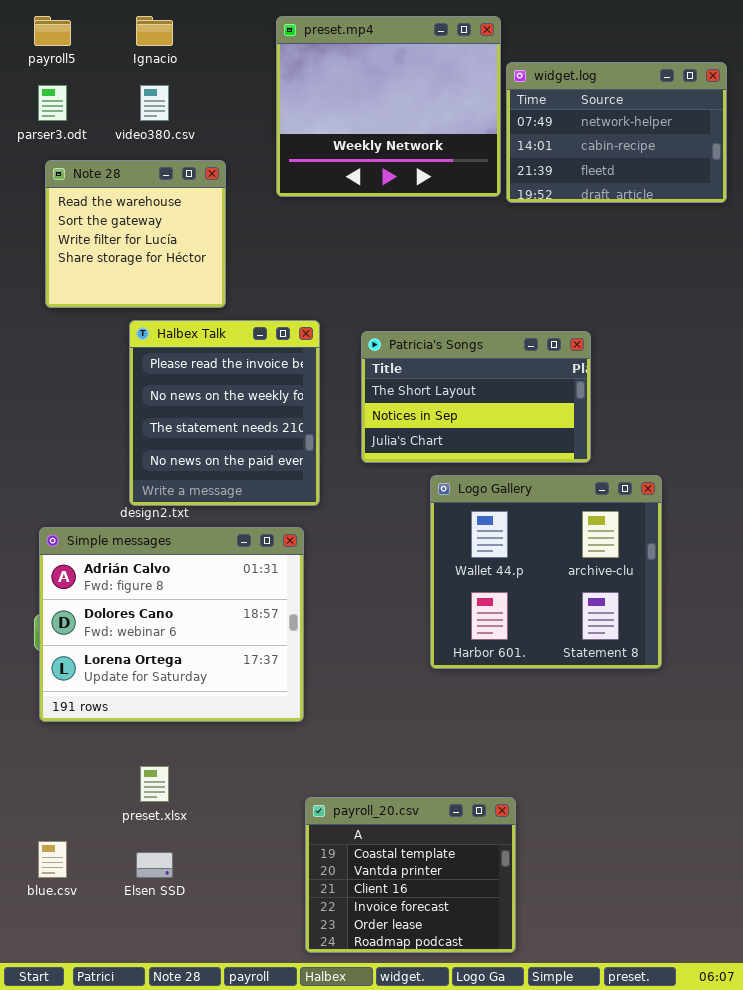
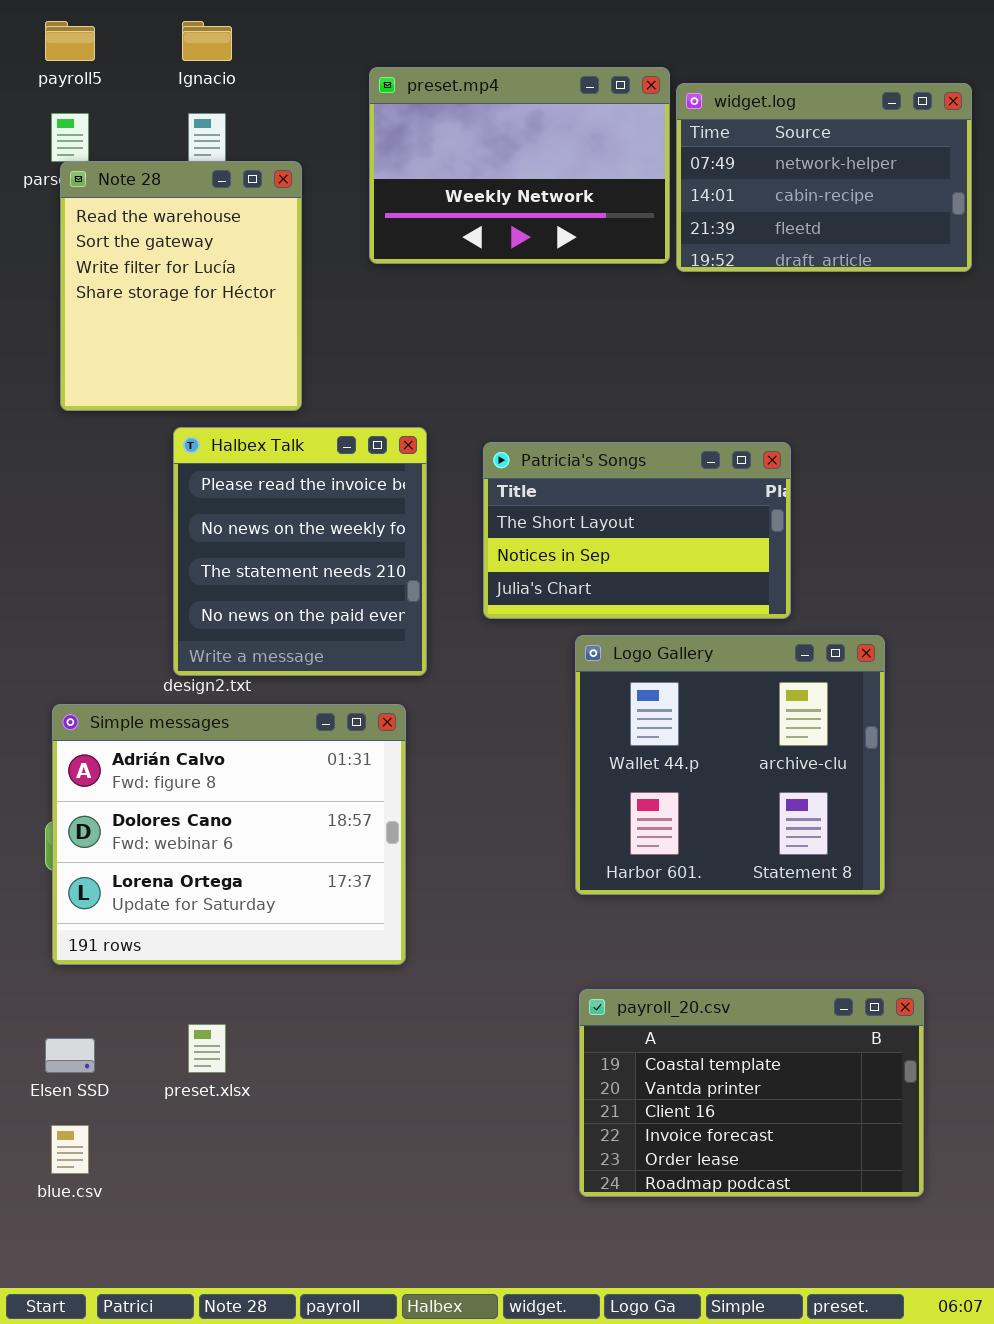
preset.mp4: [276,16,501,197] -> [369,67,670,264], resized
Note 28: [45,160,226,308] -> [60,161,302,411], resized
payroll_20.csv: [305,797,516,953] -> [579,989,924,1197], moved, resized
Elsen SSD: [136,852,173,878] -> [45,1038,95,1073], moved

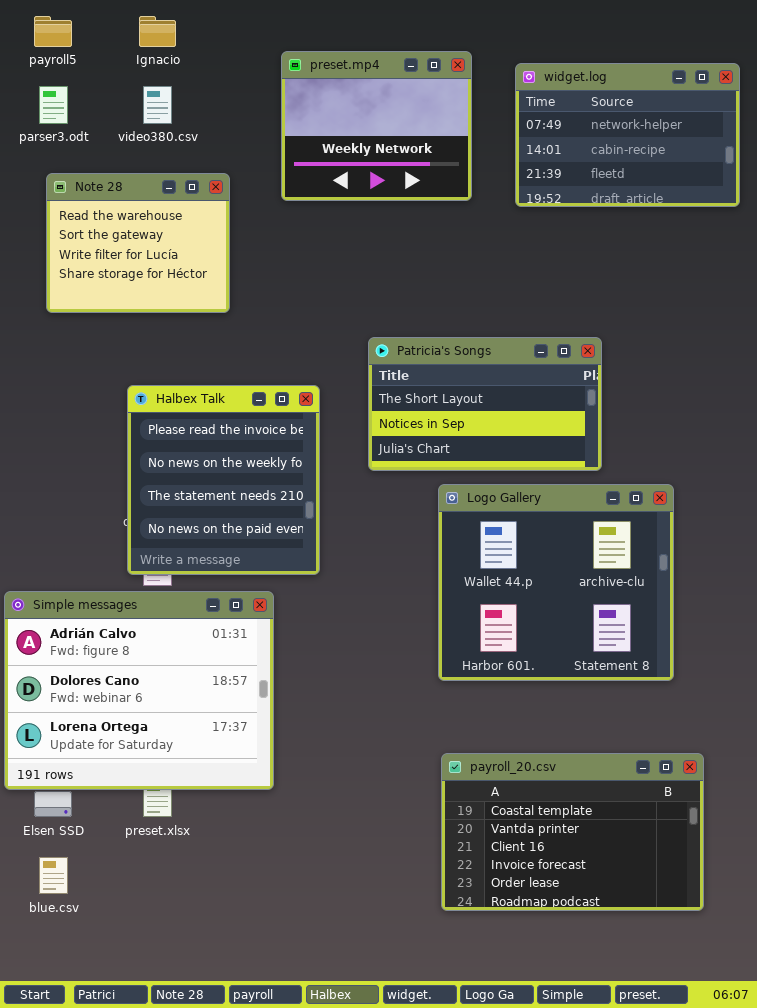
preset.mp4: [369,67,670,264] -> [281,51,472,201], resized
Note 28: [60,161,302,411] -> [46,173,230,313], resized
Halbex Talk: [173,427,427,676] -> [127,385,320,575], moved
Simple messages: [52,704,406,965] -> [4,591,274,790], moved

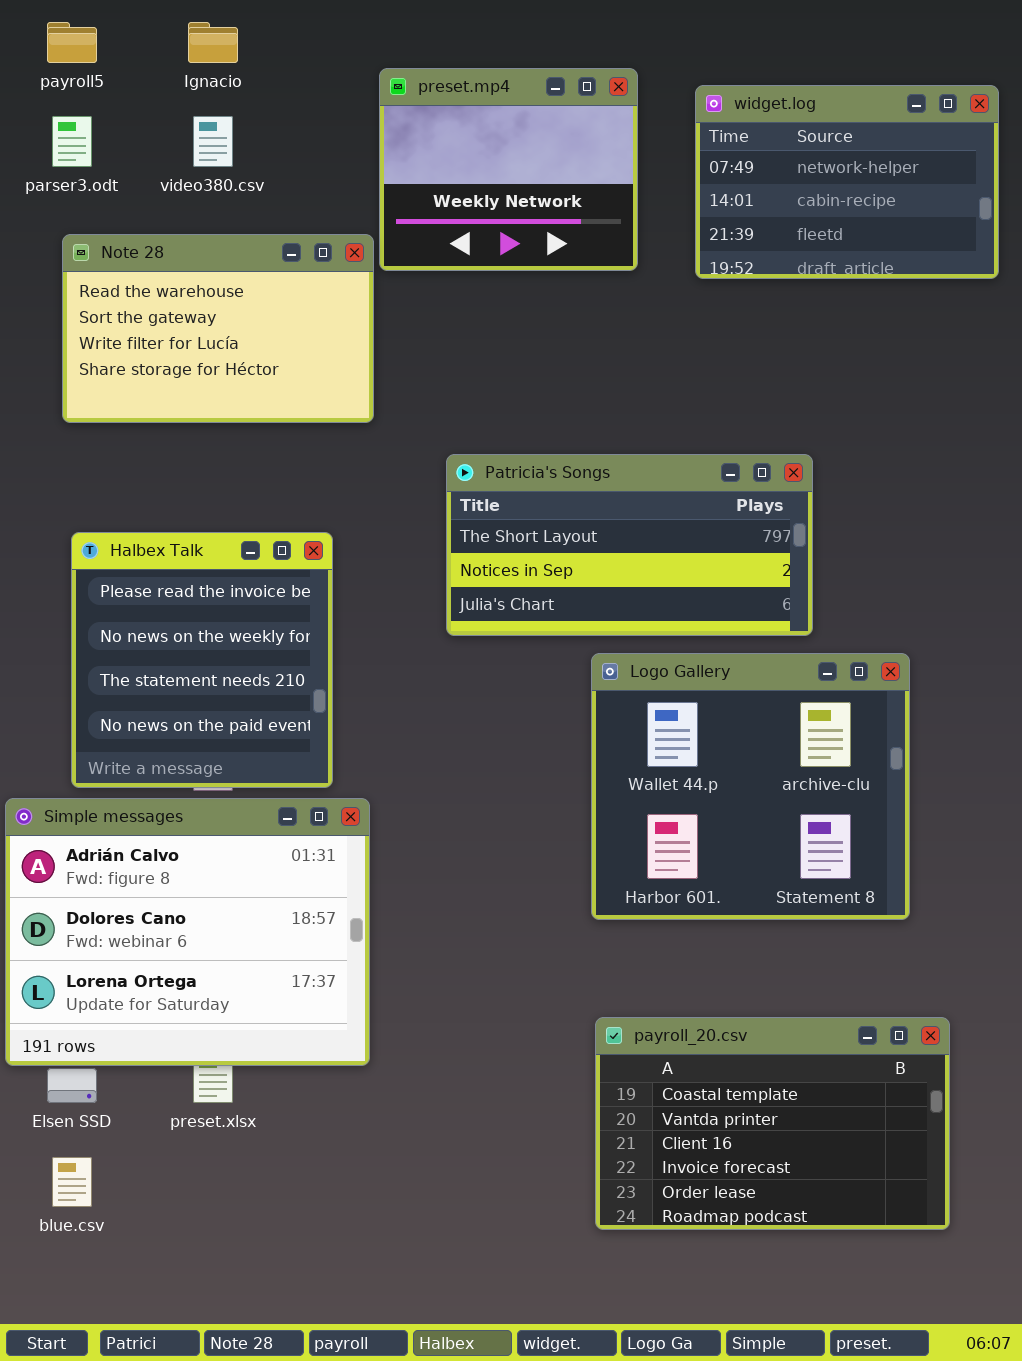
Note 28: [46,173,230,313] -> [62,234,374,423], resized
Patricia's Songs: [368,337,602,471] -> [446,454,813,636], resized
Halbex Talk: [127,385,320,575] -> [71,532,333,788], moved

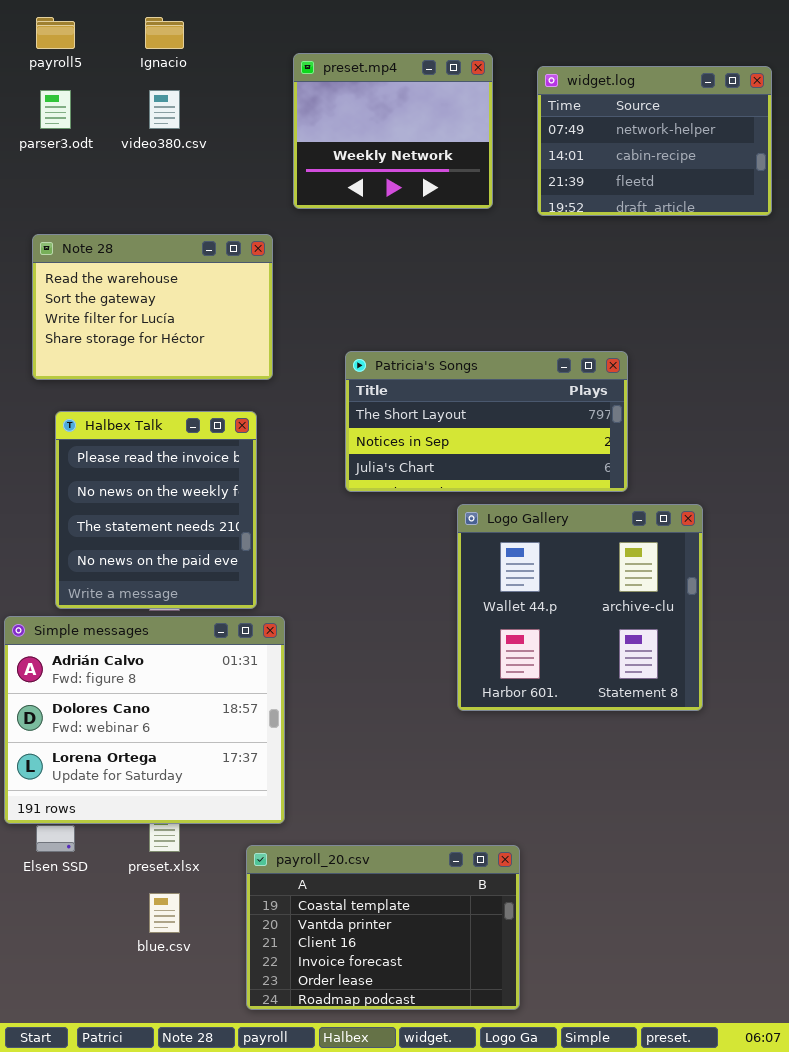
Note 28: [62,234,374,423] -> [32,234,273,380], moved
payroll_20.csv: [595,1017,950,1230] -> [246,845,520,1010], moved
blue.csv: [52,1157,92,1207] -> [149,893,180,933], moved

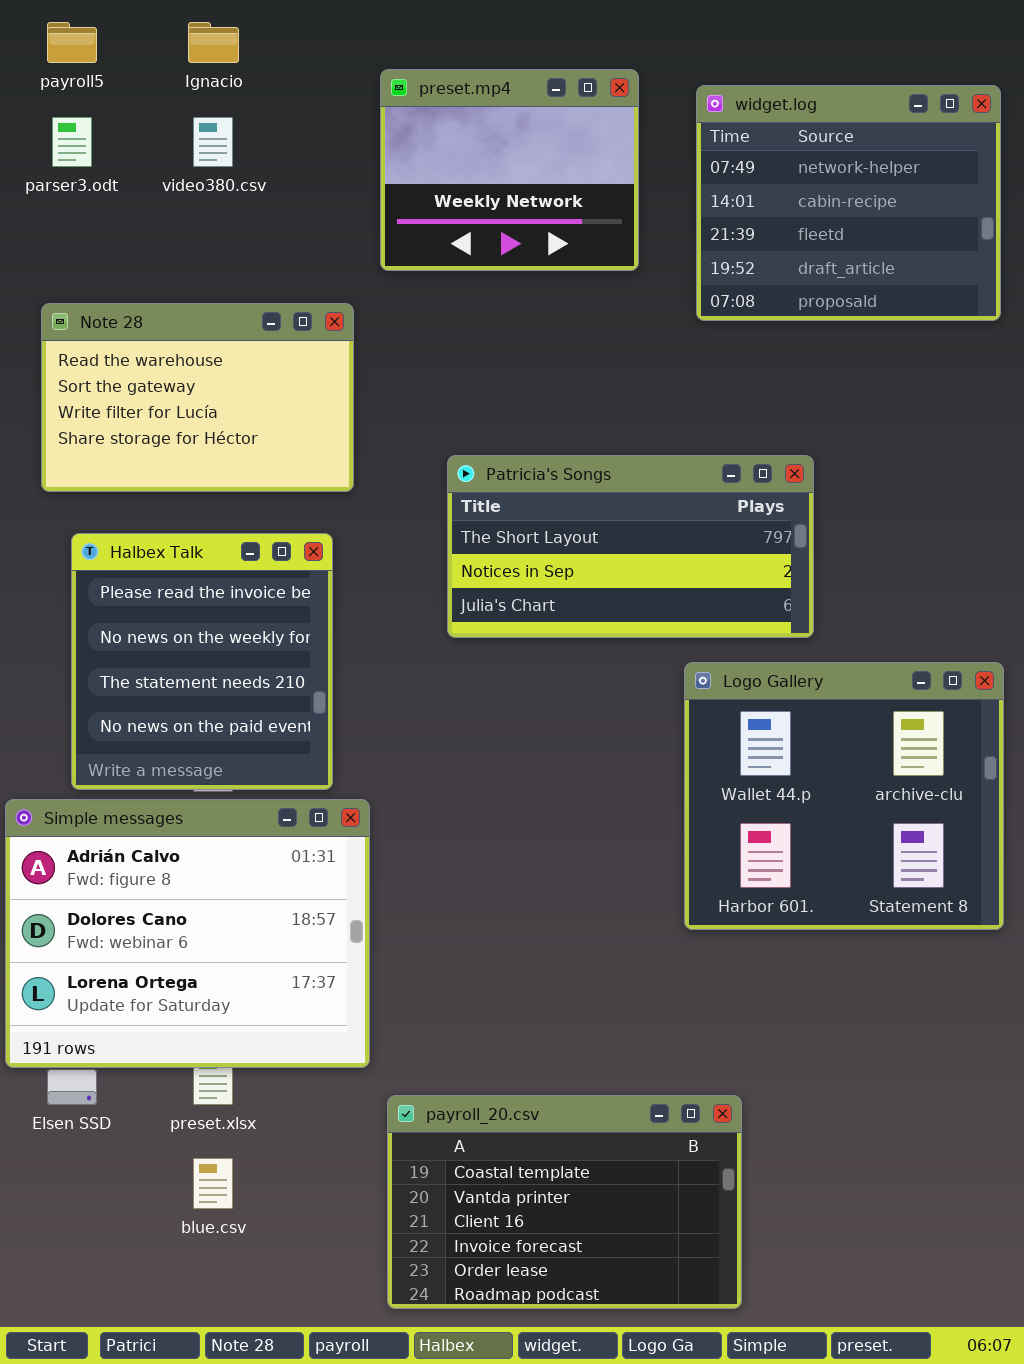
widget.log: [537,66,772,216] -> [696,85,1001,321], resized
Logo Gallery: [457,504,703,711] -> [684,662,1004,930], moved
payroll_20.csv: [246,845,520,1010] -> [387,1095,742,1309], moved

